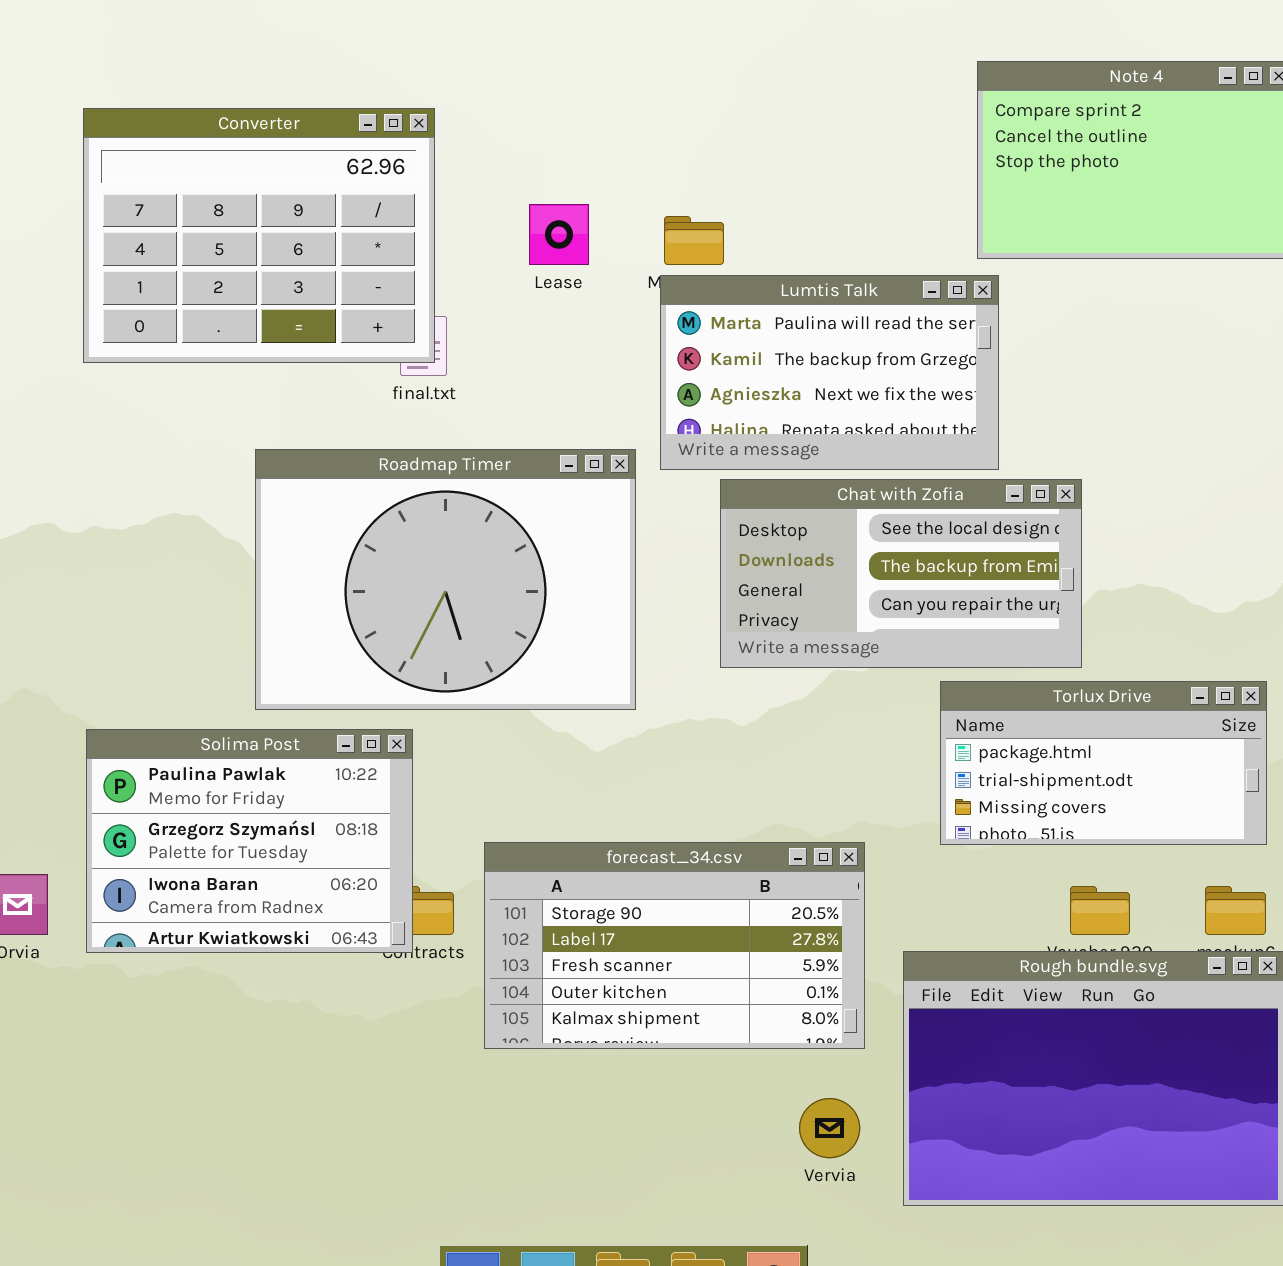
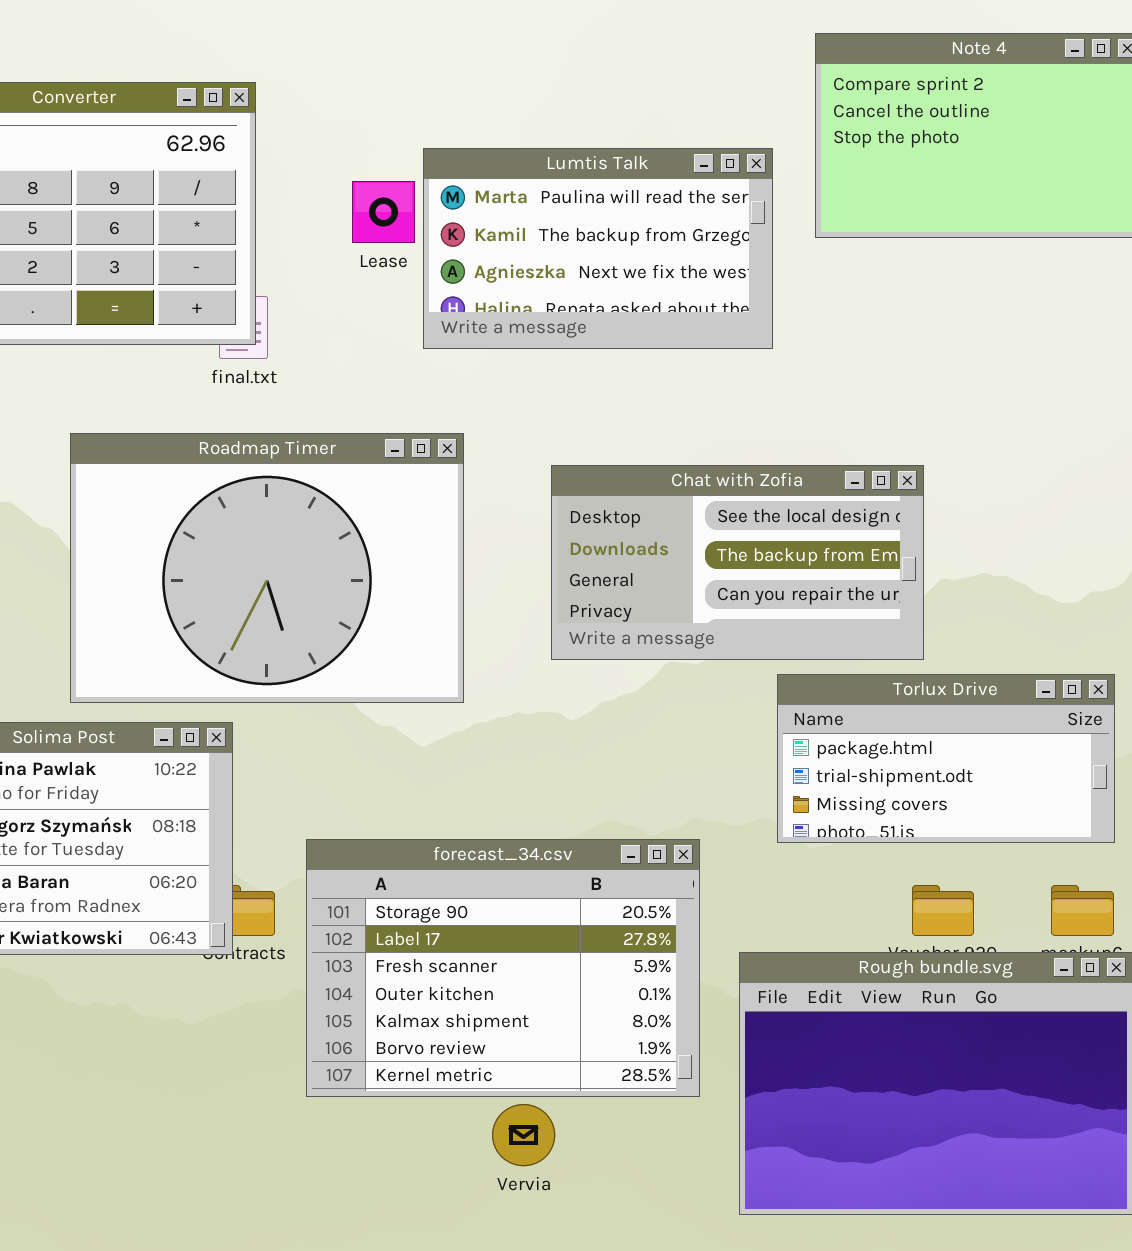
Lumtis Talk: [660,275,999,470] -> [423,148,773,349], moved
forecast_34.csv: [484,842,865,1049] -> [306,839,700,1097], resized
Vervia: [799,1098,860,1158] -> [492,1104,555,1166], moved

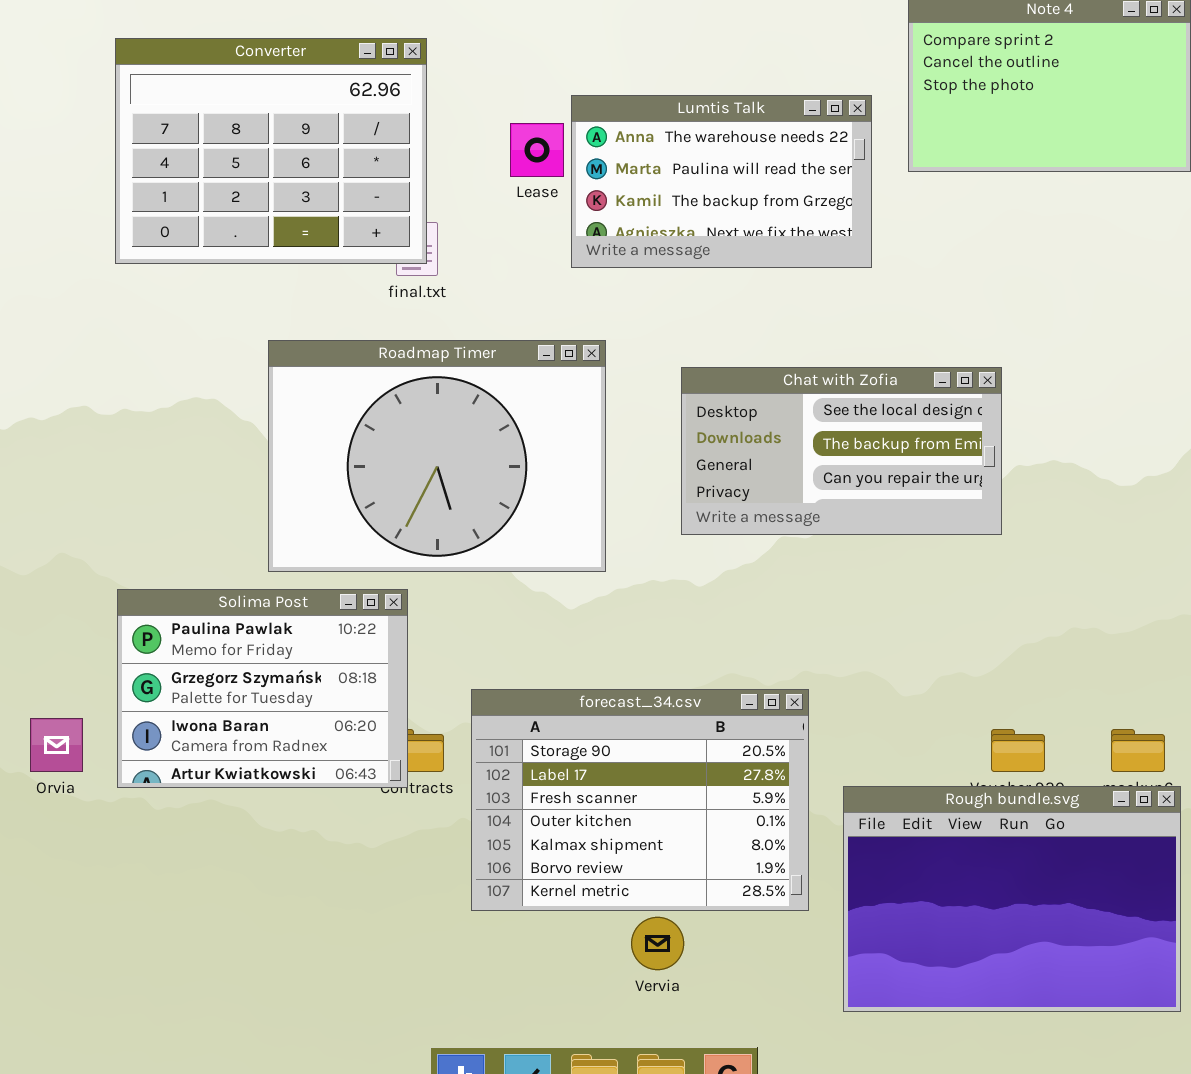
Lumtis Talk: [423,148,773,349] -> [571,95,872,268], scrolled up 1 row
Torlux Drive: [777,674,1115,843] -> none, closed

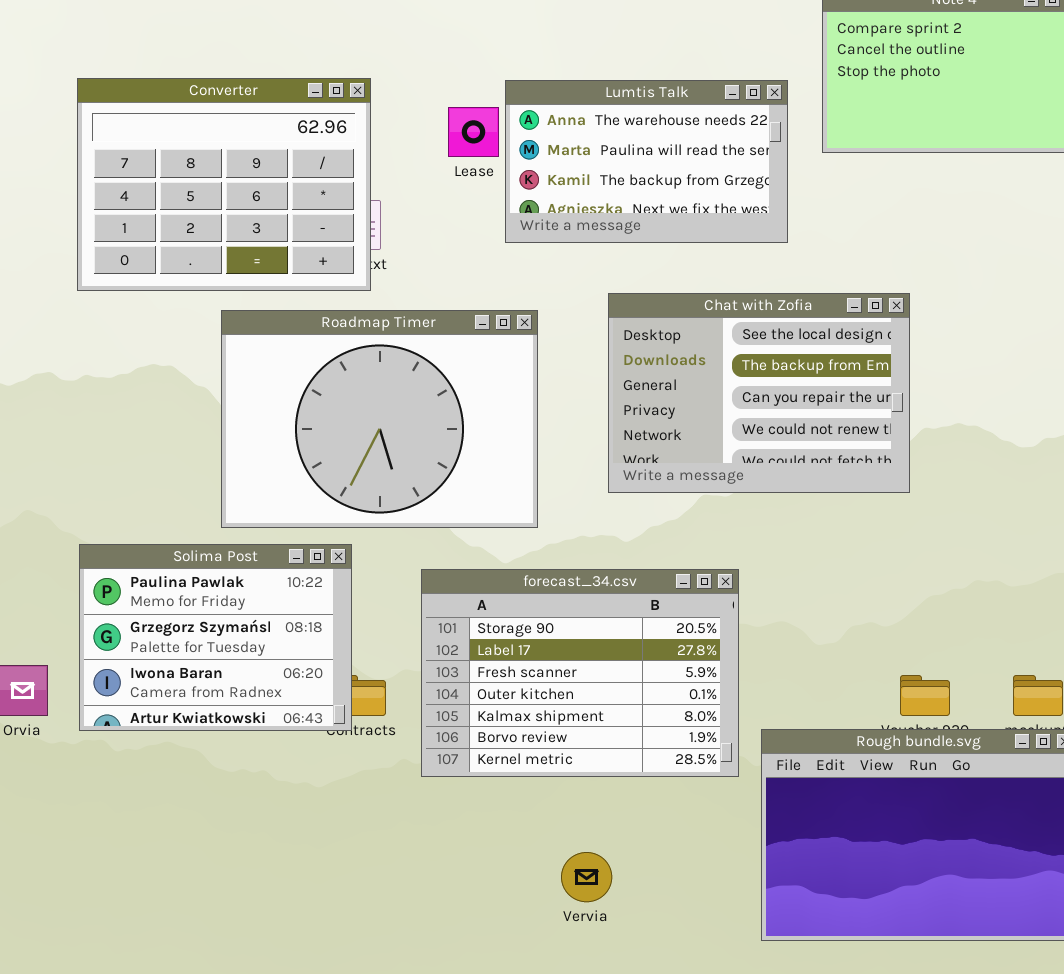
Converter: [115,38,427,264] -> [77,78,371,291], moved
Chat with Zofia: [681,367,1002,535] -> [608,293,910,493], resized
forecast_34.csv: [471,689,809,911] -> [421,569,739,777], moved

